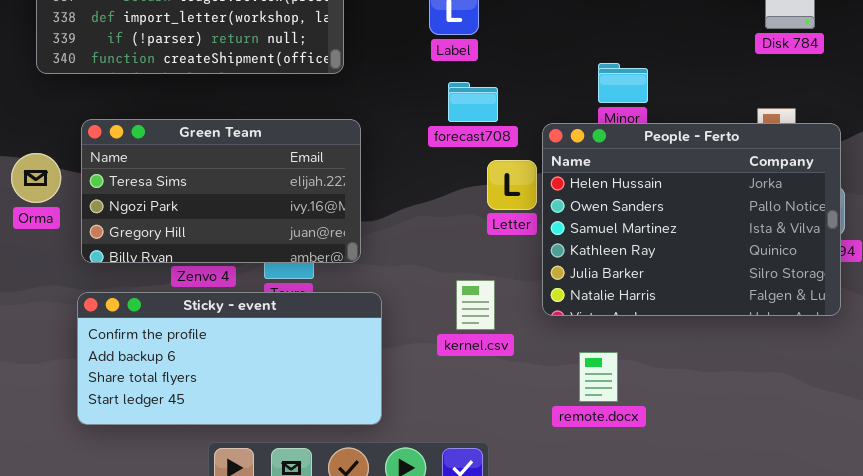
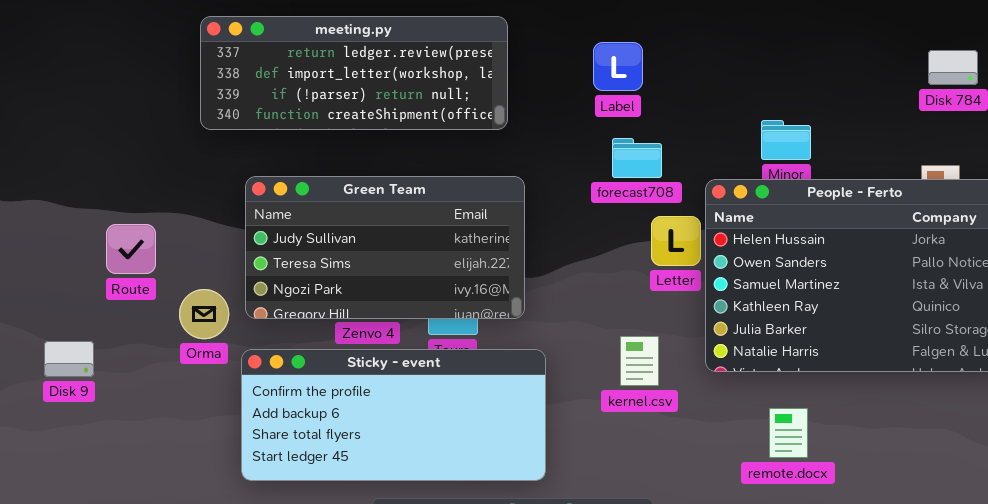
Green Team: [81,119,361,263] -> [245,176,525,319], scrolled up 1 row
Orma: [11,153,61,203] -> [179,289,229,339], moved
remote.docx: [579,352,618,402] -> [769,408,808,458], moved

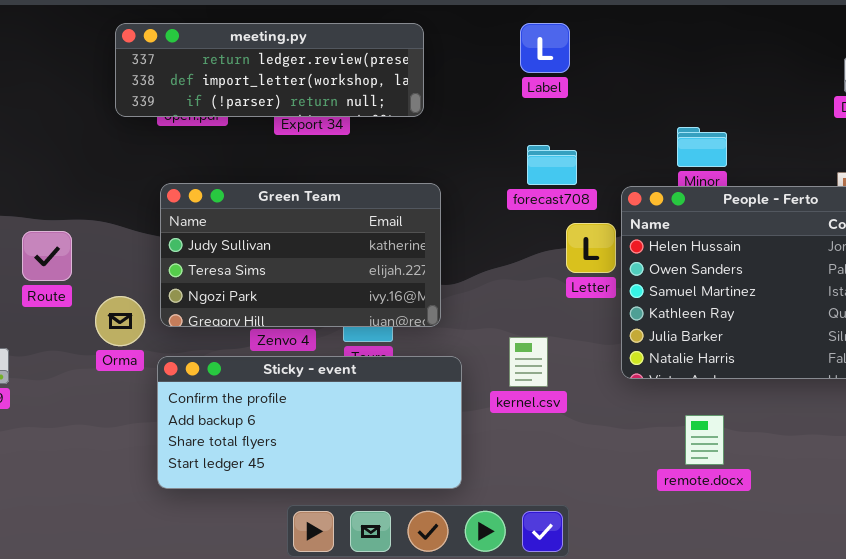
meeting.py: [200,16,508,130] -> [115,23,424,117], resized
Label: [593,42,643,91] -> [520,23,570,73], moved
kernel.csv: [620,336,659,386] -> [509,337,548,387], moved

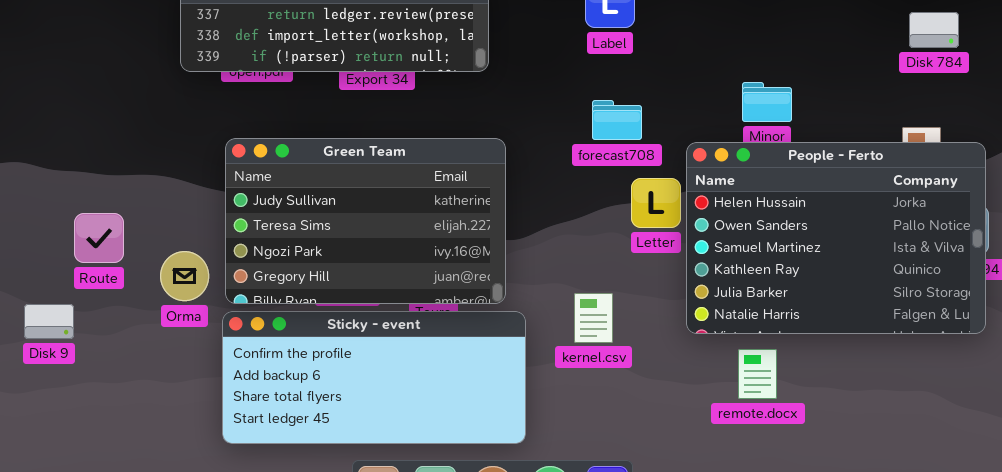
Green Team: [160,183,441,327] -> [225,138,506,304], resized
Route: [22,231,72,281] -> [74,213,124,263], moved
remote.docx: [685,415,724,465] -> [738,349,777,399], moved

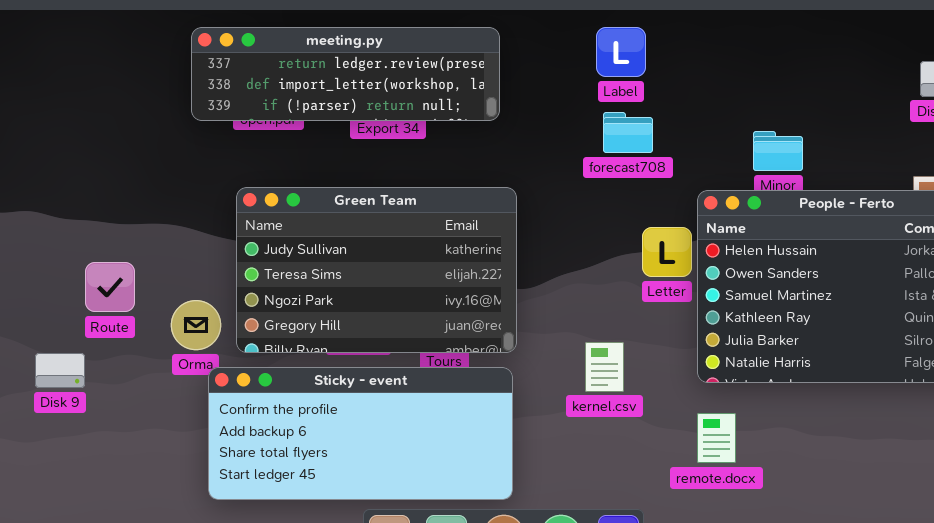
forecast708: [592,100,642,140] -> [603,112,653,153], moved
Sticky - event: [222,311,526,444] -> [208,367,513,500], moved
remote.docx: [738,349,777,399] -> [697,413,736,463], moved

